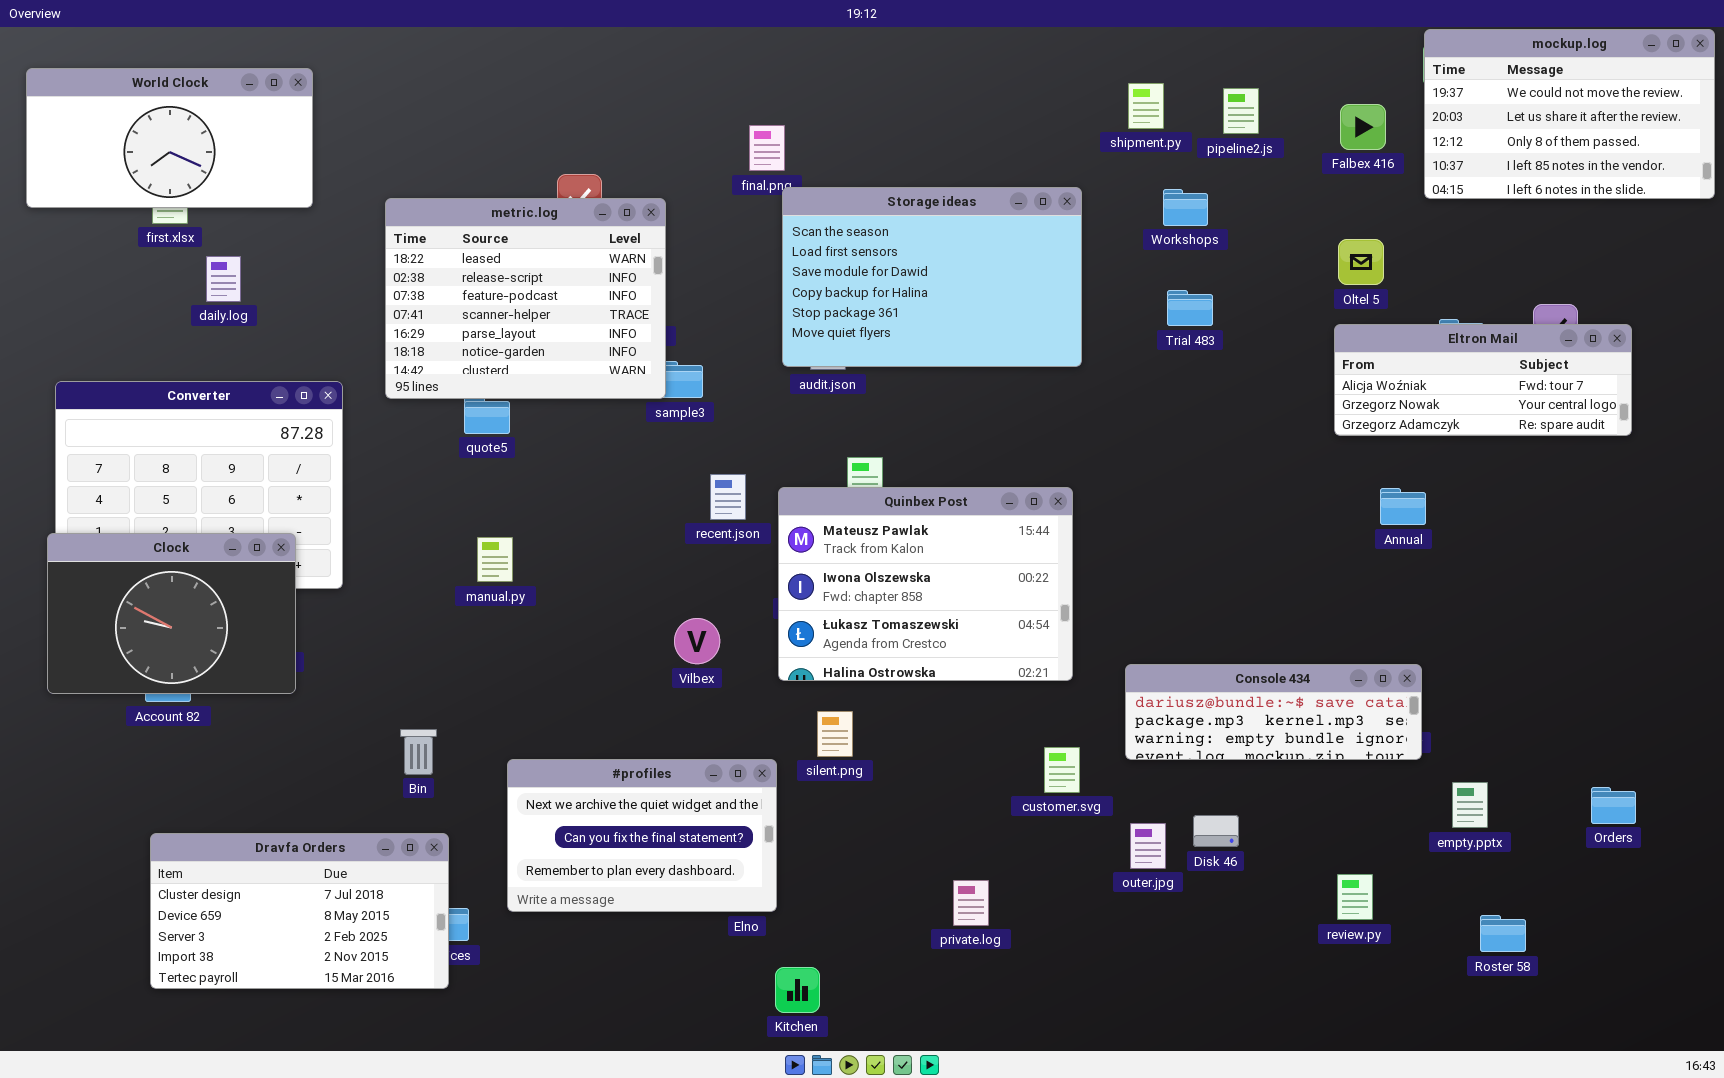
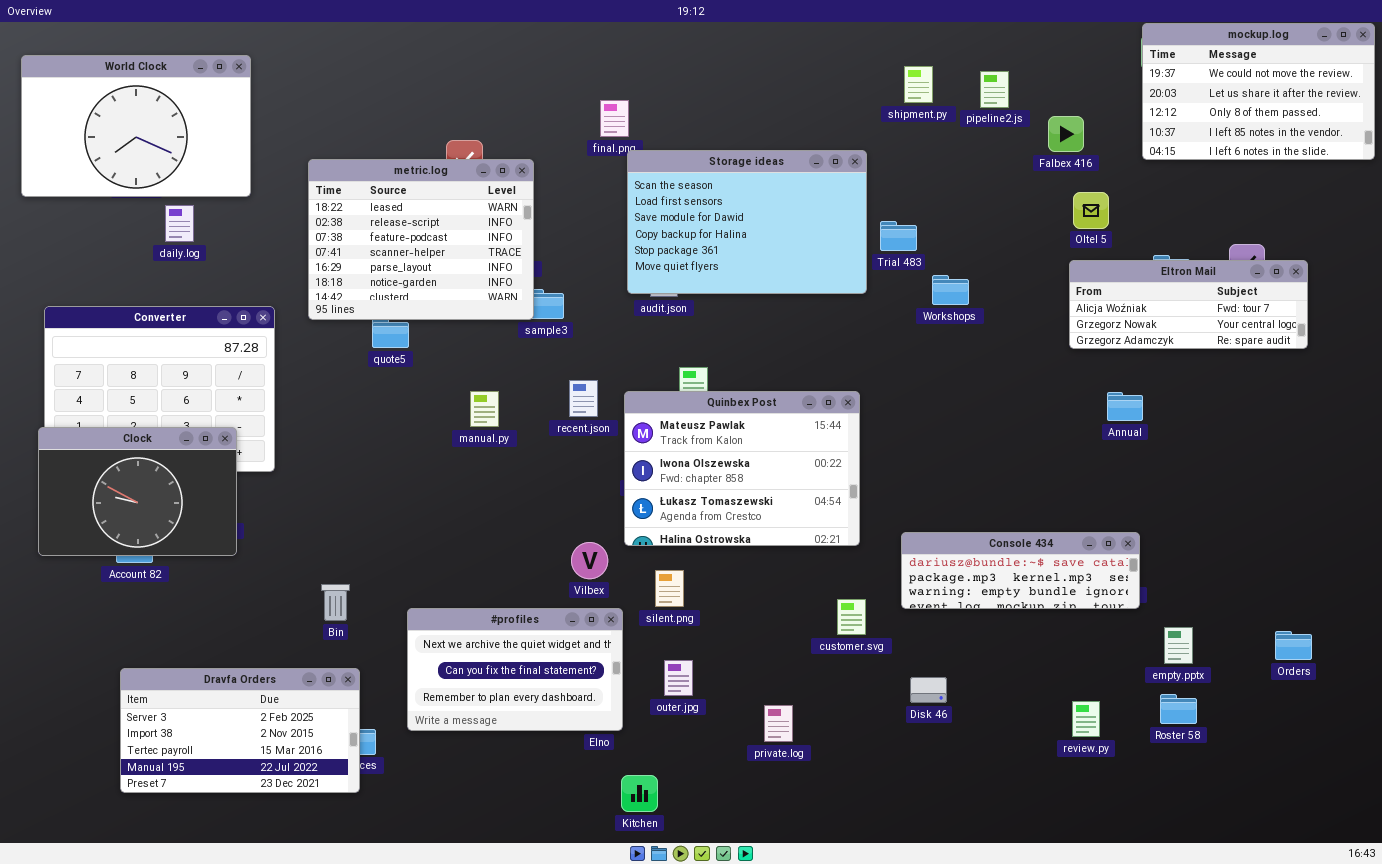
World Clock: [26,68,313,208] -> [21,55,251,197], resized
Falbex 416: [1340,104,1386,150] -> [1048,116,1084,152], moved
Workshops: [1163,189,1208,226] -> [932,275,969,305], moved
Trial 483: [1167,290,1213,326] -> [880,221,917,251], moved
manual.py: [477,537,513,582] -> [470,391,499,427], moved
Vilbex: [674,618,720,664] -> [571,542,608,579], moved
Disk 46: [1193,815,1239,847] -> [910,677,947,703], moved
outer.jpg: [1130,823,1166,869] -> [664,660,693,696], moved
Dravfa Orders: [150,833,449,989] -> [120,668,360,793], scrolled down 2 rows
Roster 58: [1480,915,1526,952] -> [1160,694,1197,724], moved

